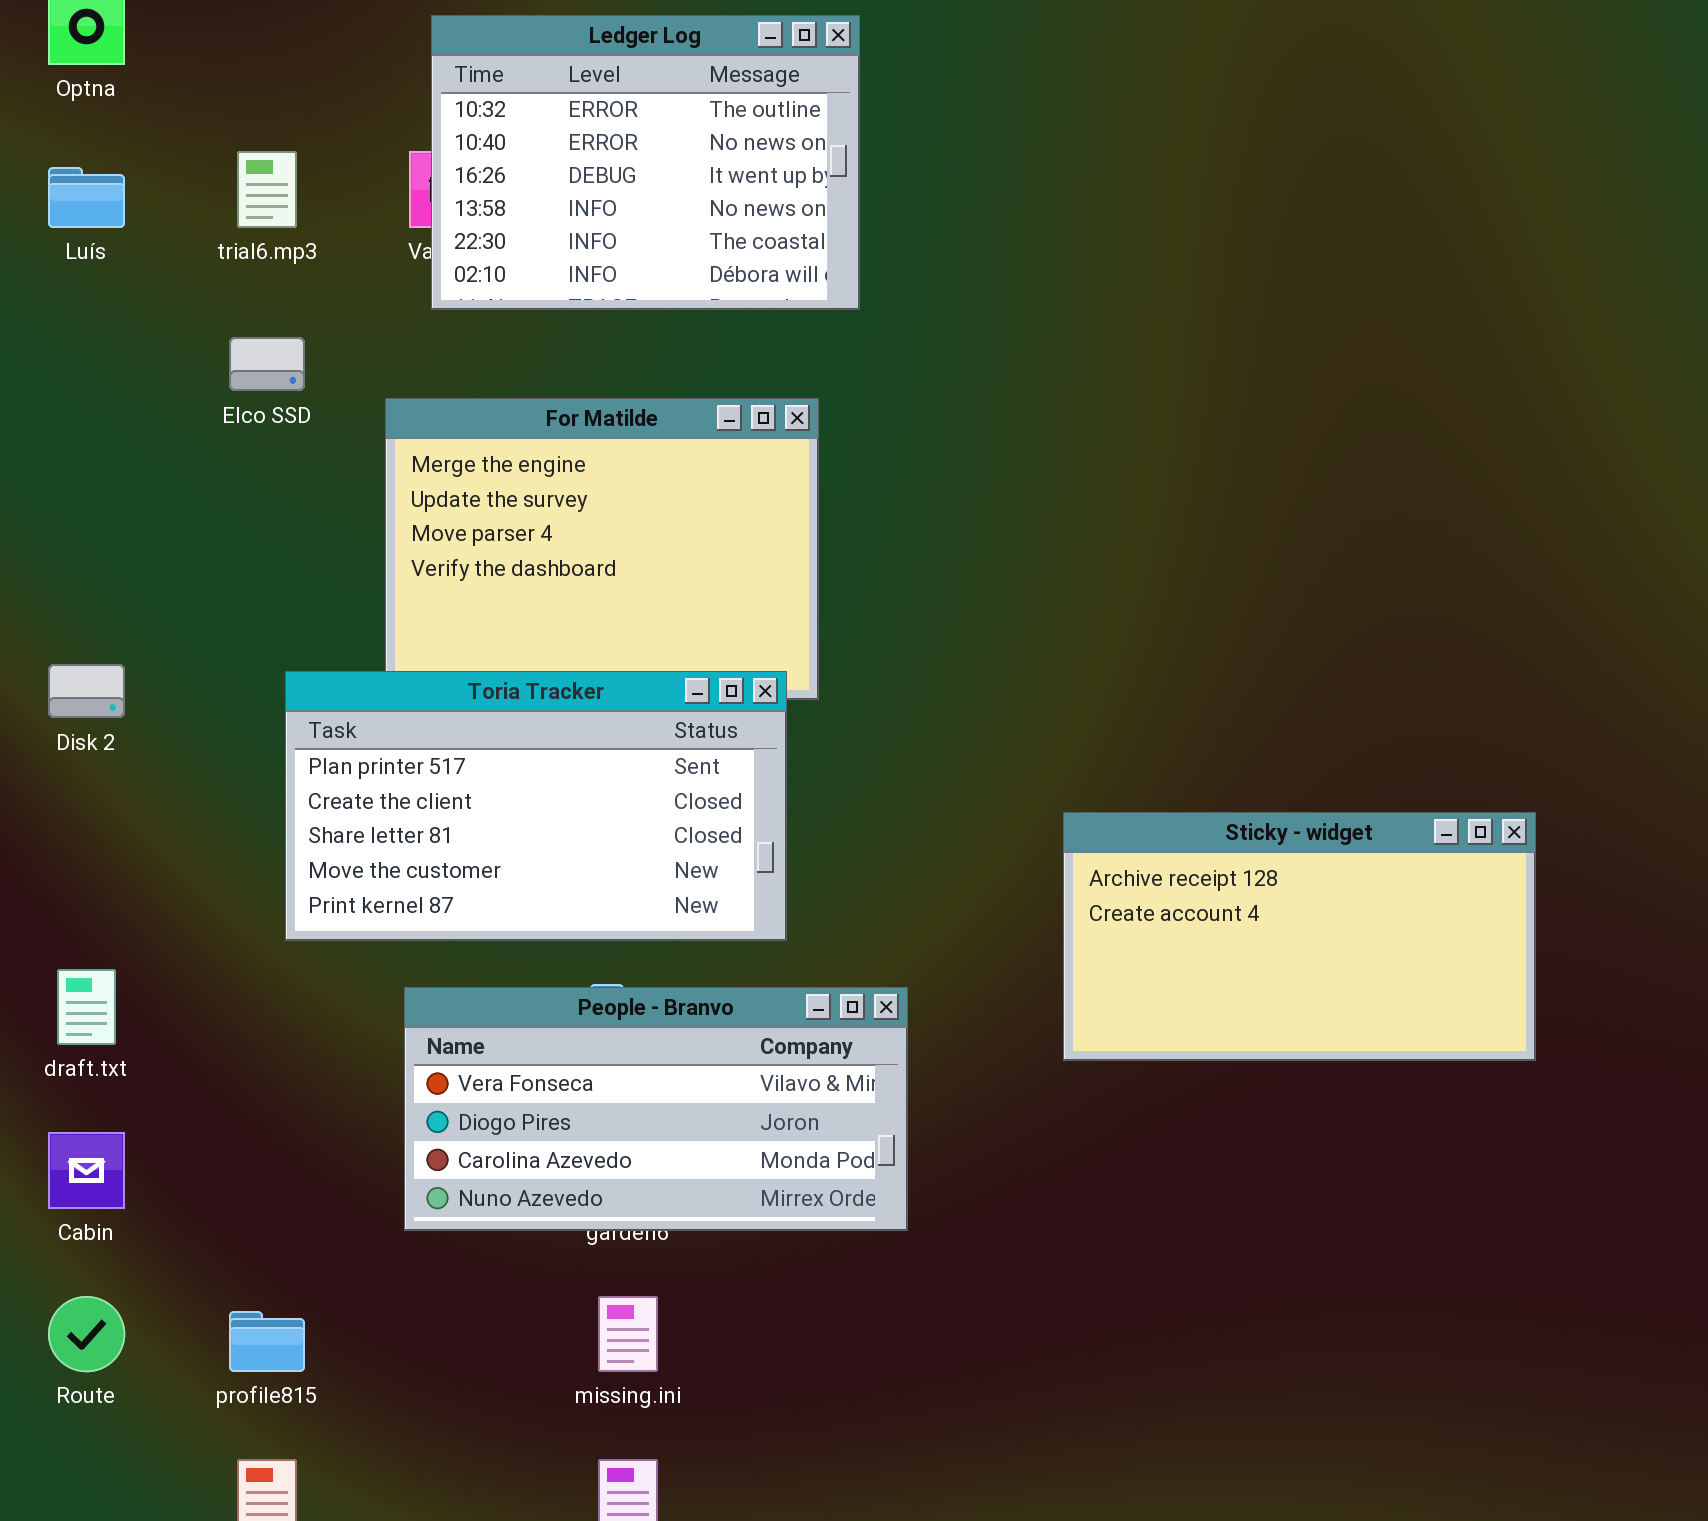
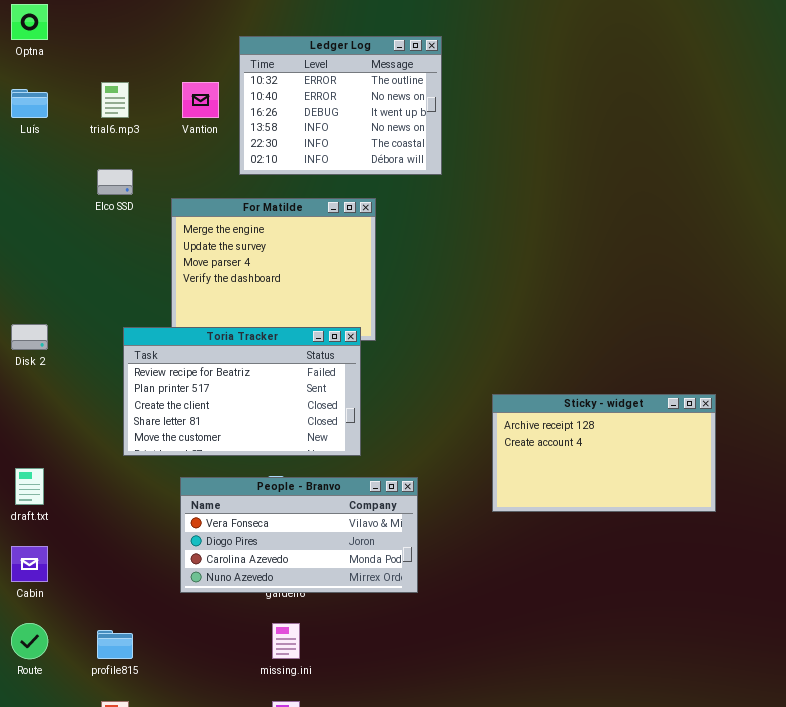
Ledger Log: [431,15,860,310] -> [239,36,442,175], moved
Toria Tracker: [285,671,787,941] -> [123,327,361,456], scrolled up 1 row

